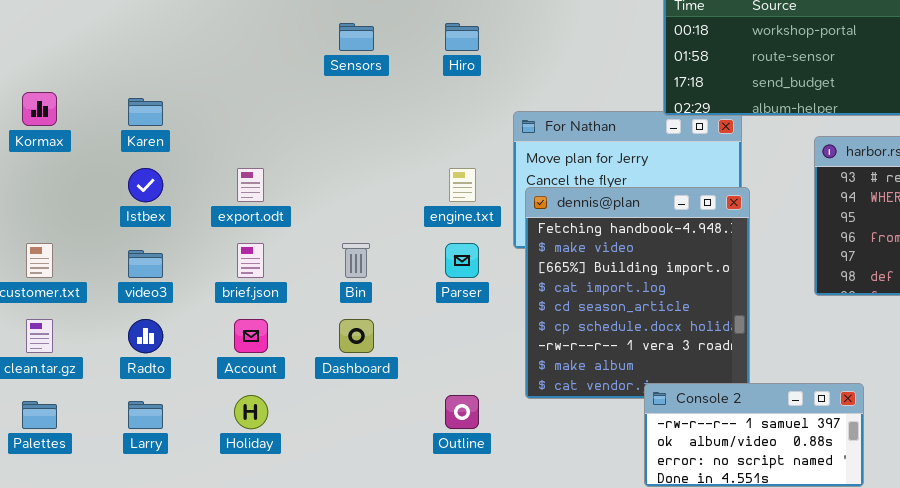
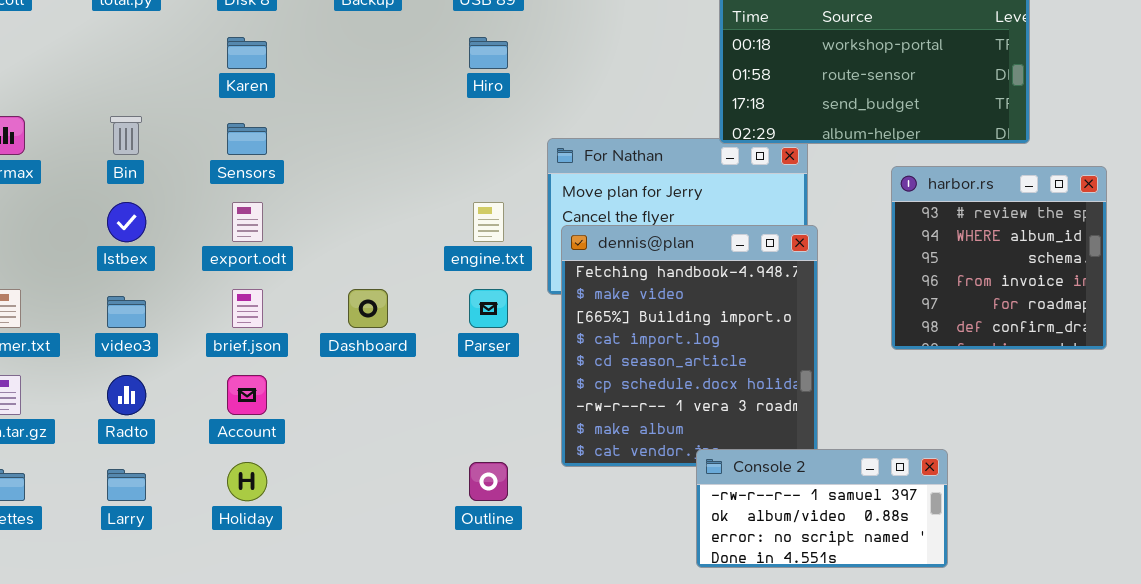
Sensors: [339,23,374,51] -> [227,123,267,155], moved
Karen: [128,98,163,126] -> [227,37,267,69], moved
Bin: [342,243,370,278] -> [110,116,142,155], moved
Dashboard: [339,319,374,353] -> [348,289,388,328], moved

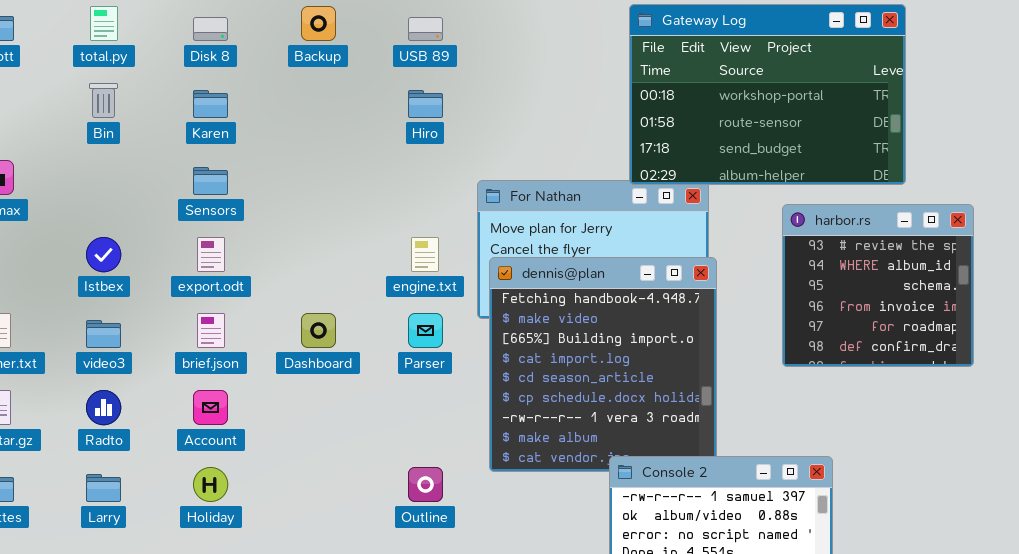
Bin: [110,116,142,155] -> [89,83,118,118], moved

